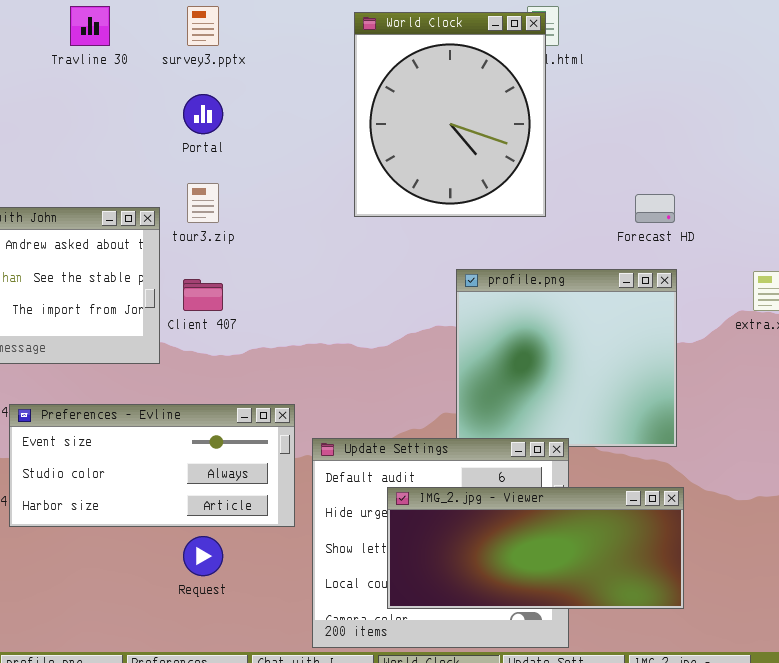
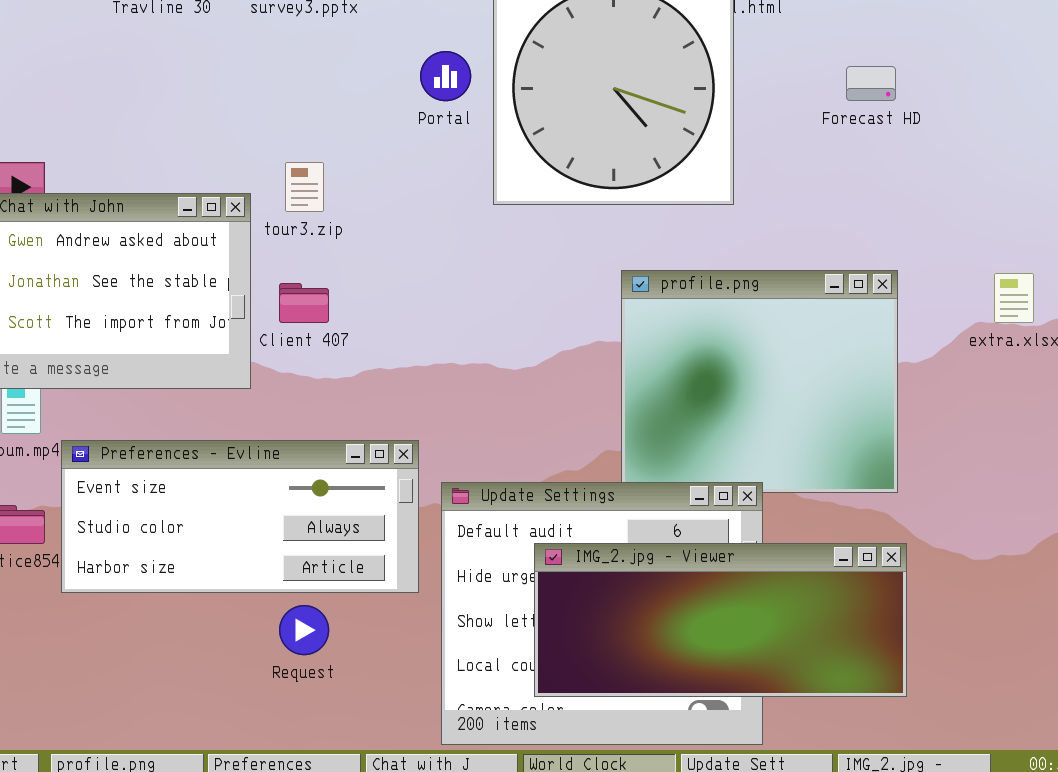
Portal: [183,94,223,134] -> [420,51,471,101], moved
Forecast HD: [635,194,675,223] -> [846,66,896,101], moved

